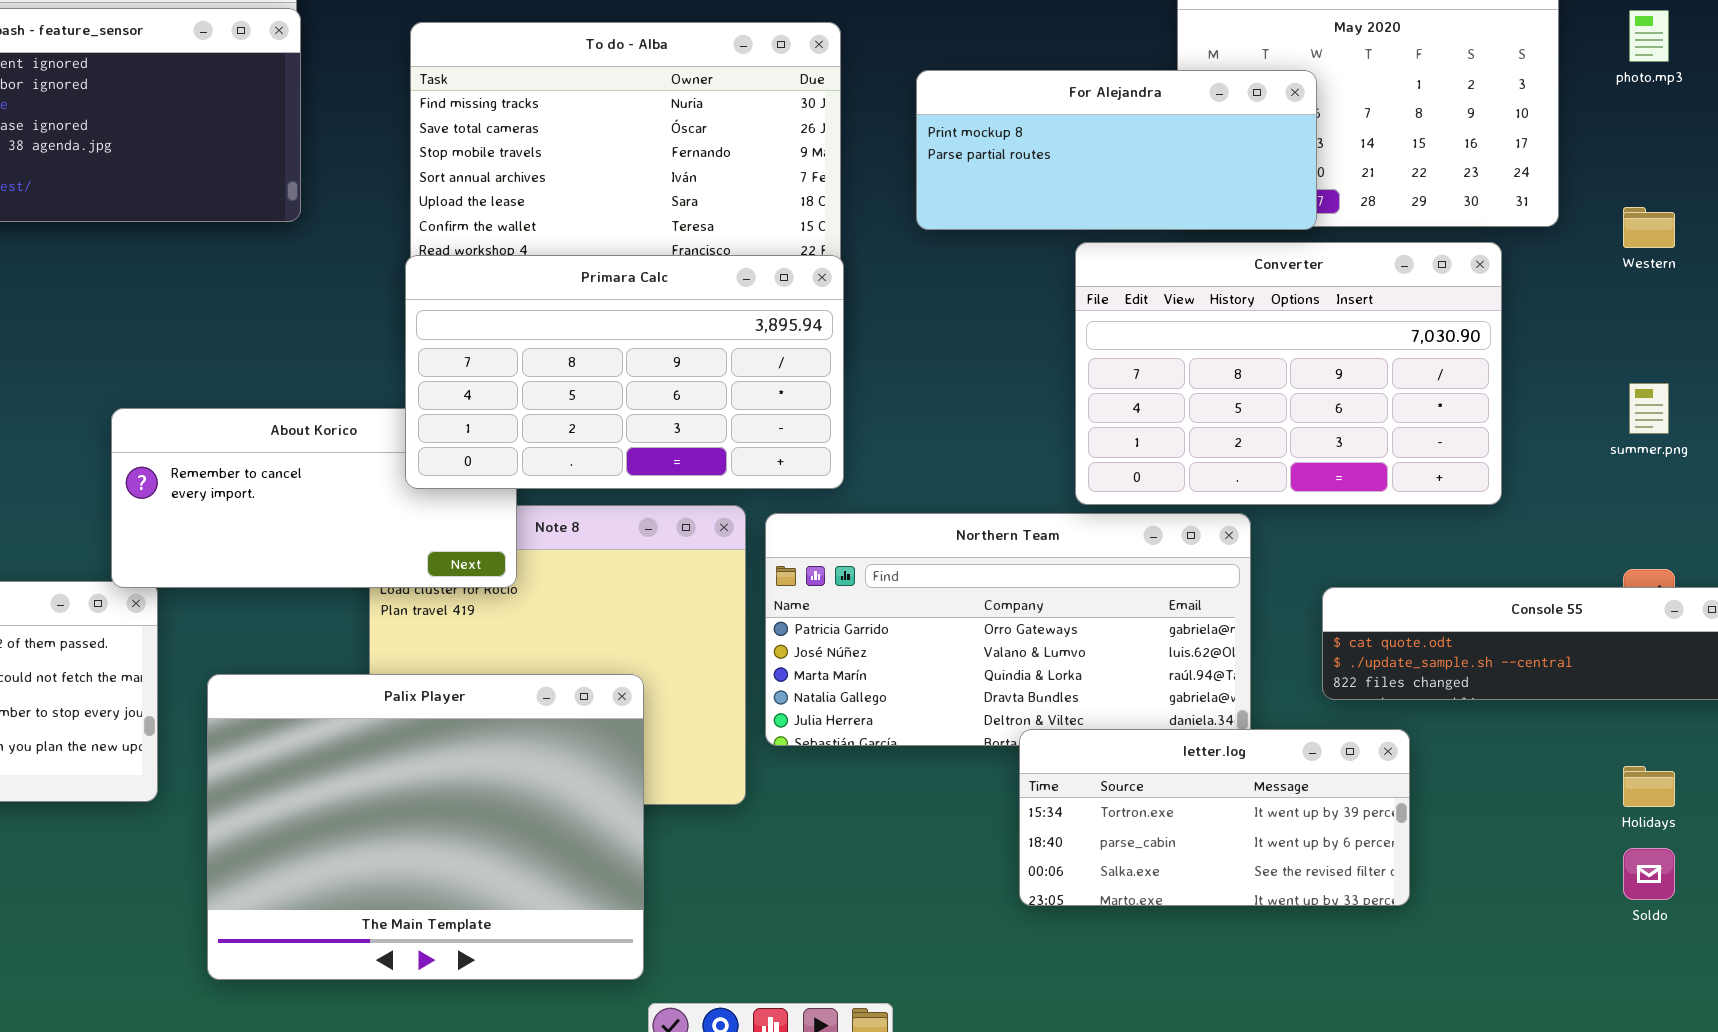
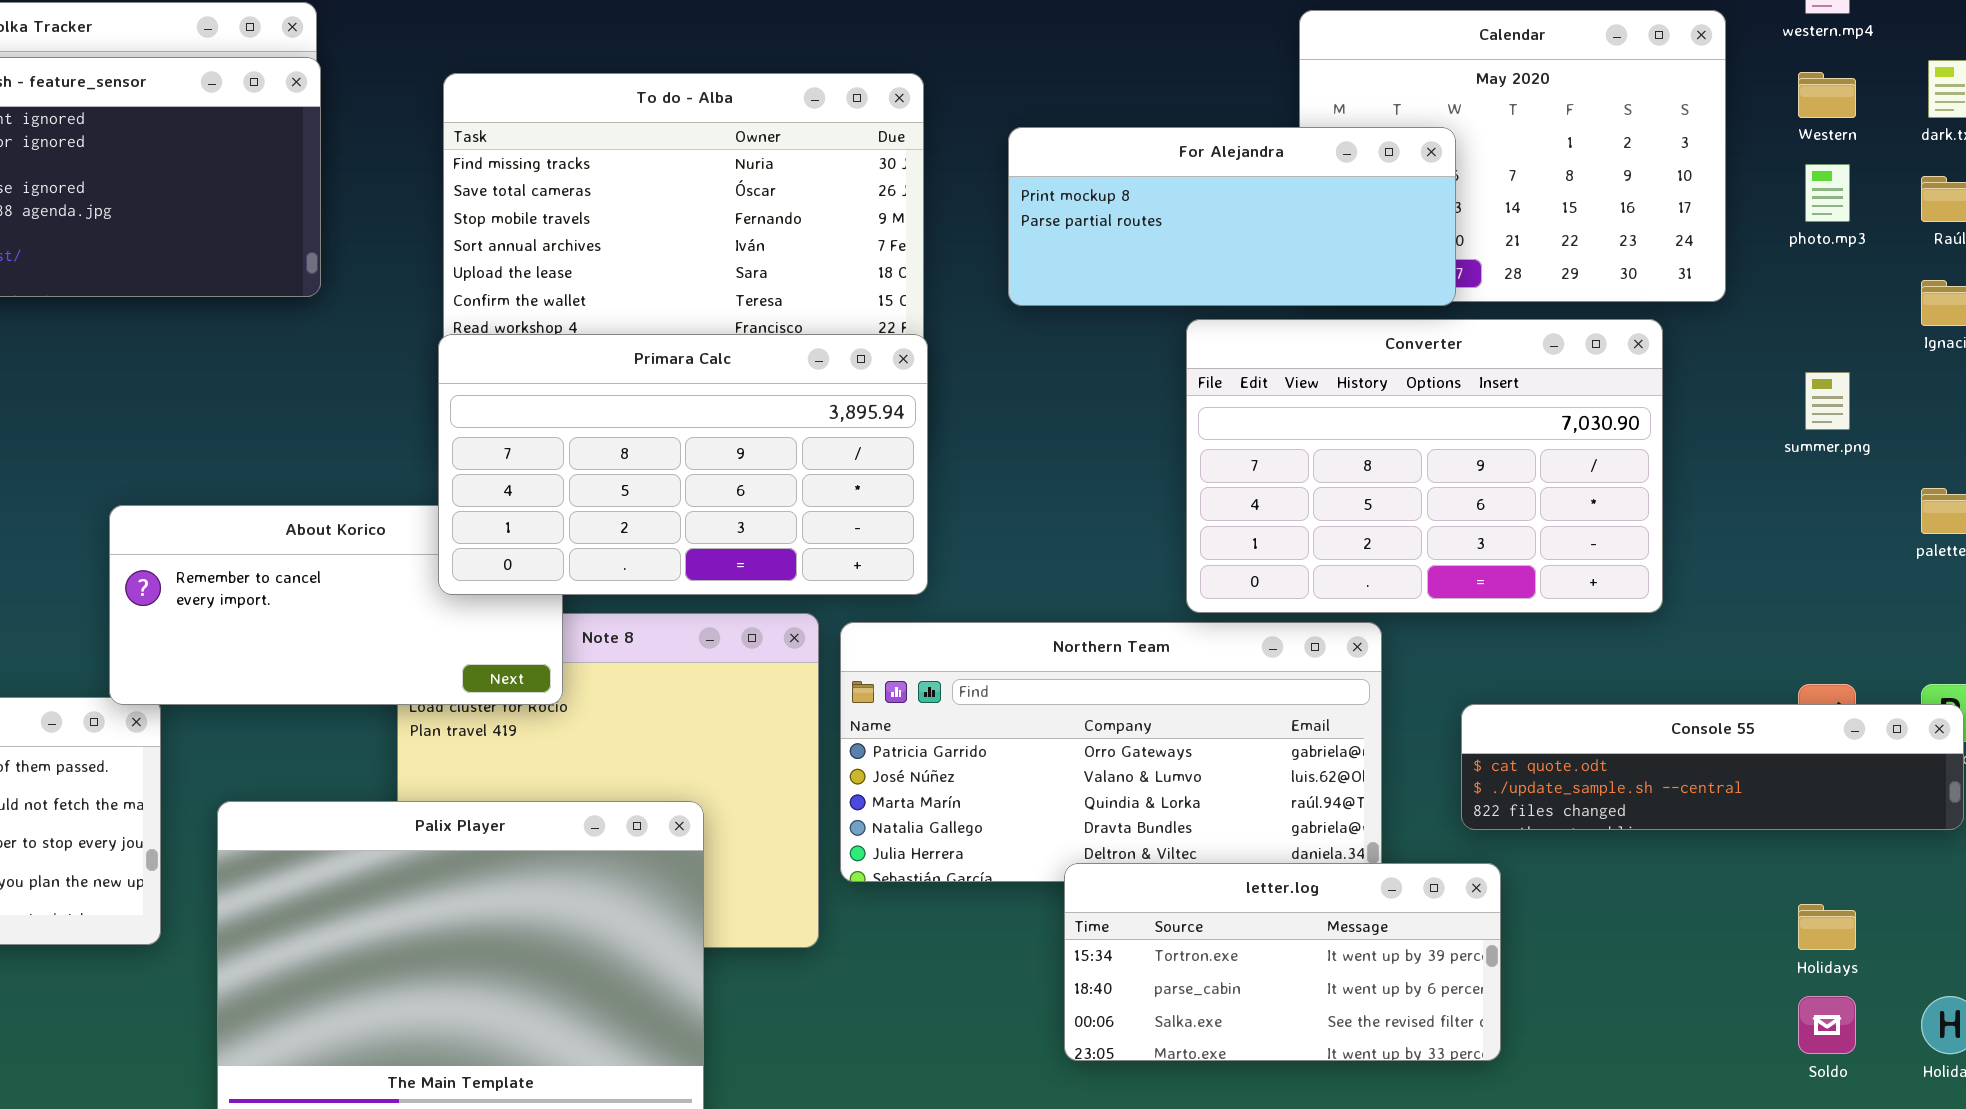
photo.mp3: [1629,10,1669,62] -> [1805,164,1850,222], moved
Western: [1623,207,1675,248] -> [1798,72,1856,118], moved
summer.png: [1629,383,1669,434] -> [1805,372,1850,430], moved
letter.log: [1019,729,1410,906] -> [1064,863,1501,1061], moved

